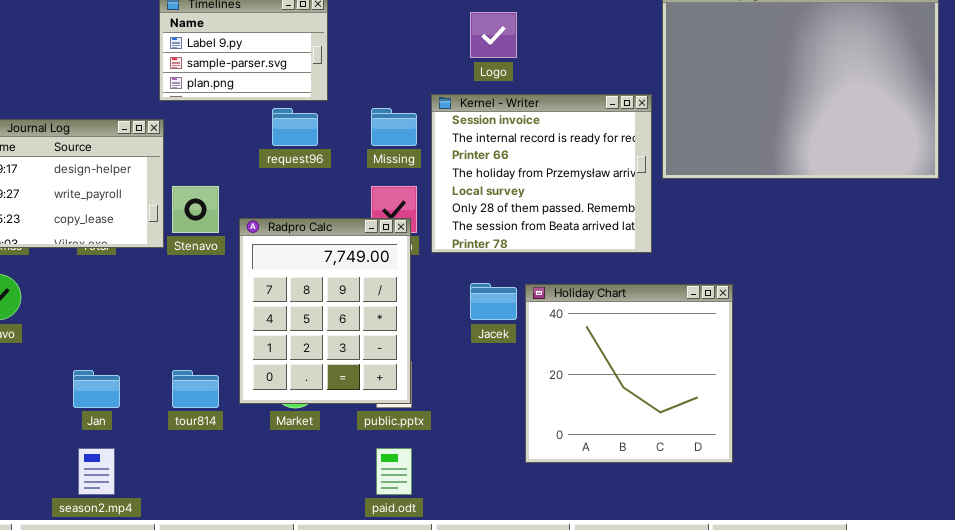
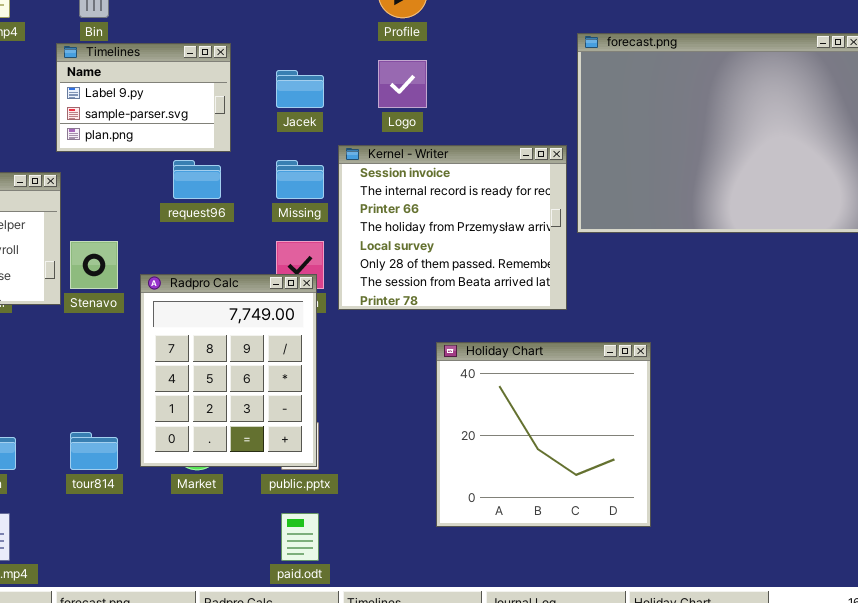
Jacek: [470,283,517,320] -> [276,70,324,108], moved

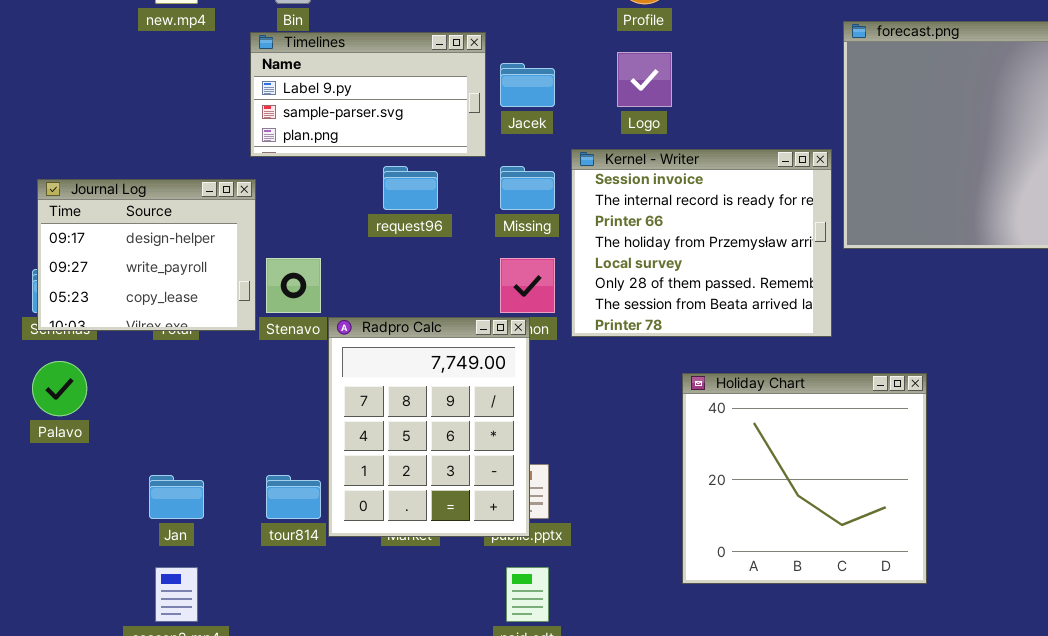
Timelines: [56,43,231,152] -> [250,32,486,157], resized
Radpro Calc: [140,274,317,467] -> [328,317,530,537], moved

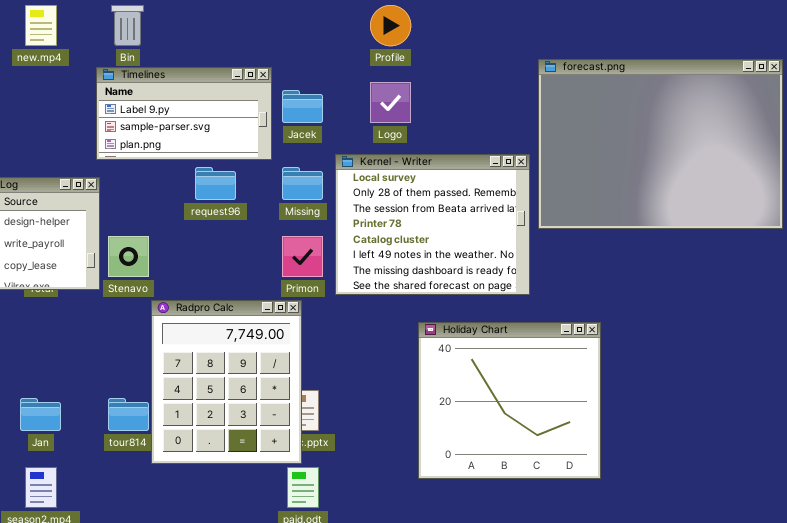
Kernel - Writer: [571,149,832,337] -> [335,154,530,295], scrolled down 4 rows
Radpro Calc: [328,317,530,537] -> [151,300,302,464], moved

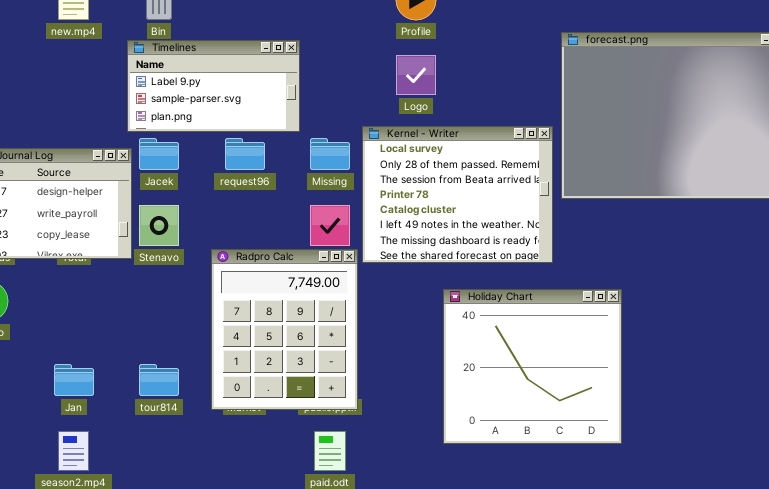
Jacek: [282,90,323,123] -> [139,138,179,170], moved
Radpro Calc: [151,300,302,464] -> [211,249,358,410], moved

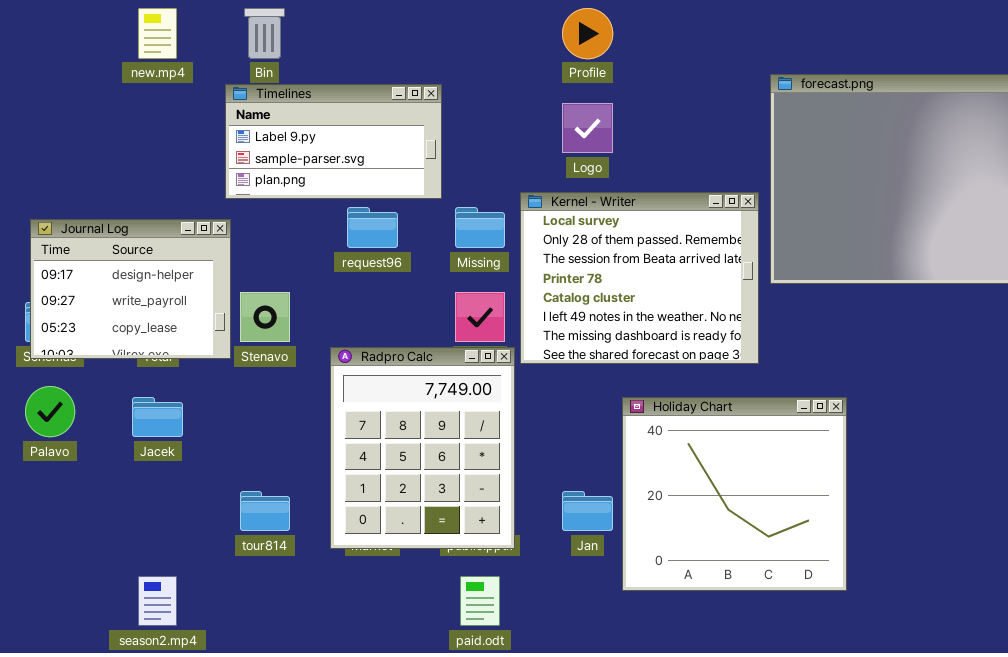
Jacek: [139,138,179,170] -> [132,397,183,437], moved
Jan: [54,364,94,396] -> [562,491,613,531], moved

